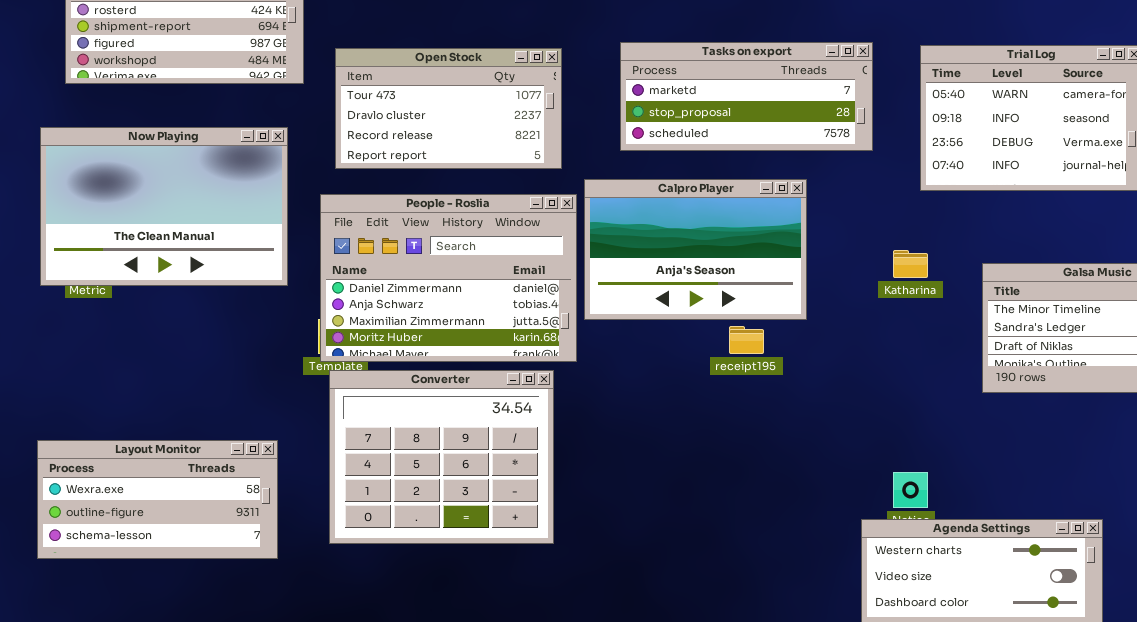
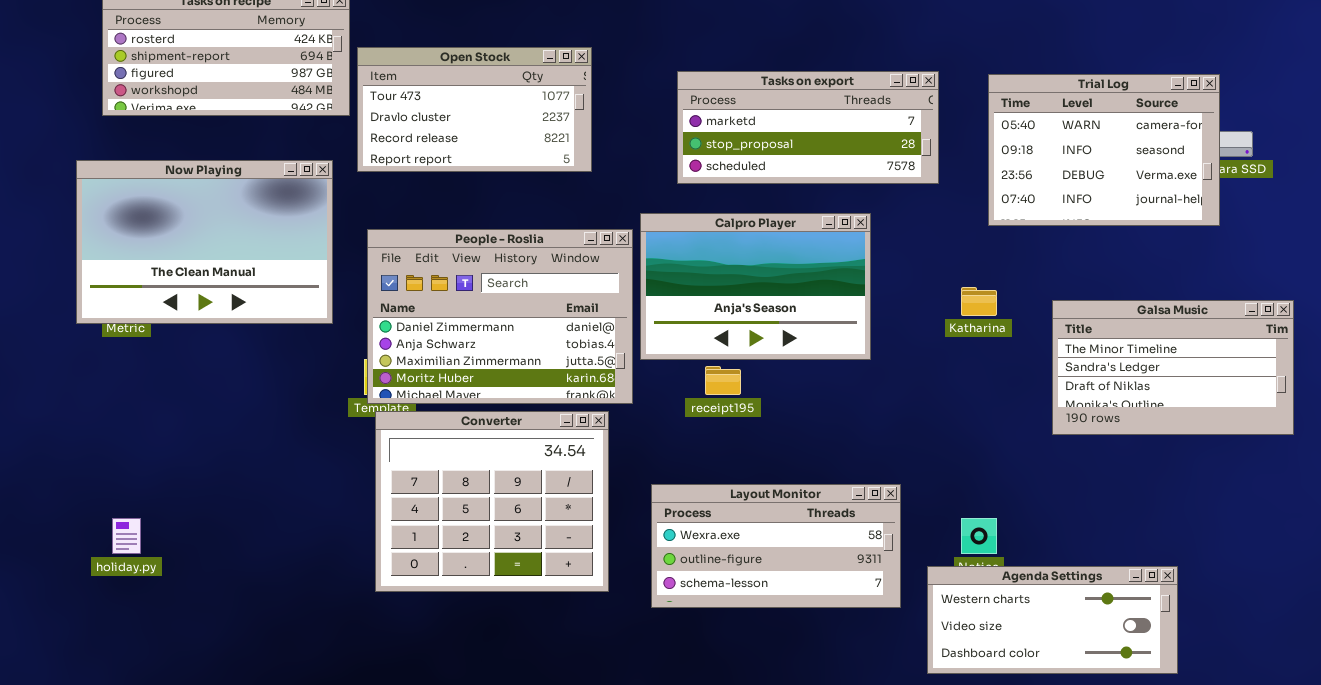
Open Stock: [335,48,562,169] -> [357,47,592,172], moved
receipt195: [729,326,764,354] -> [705,366,741,395], moved
Layout Monitor: [37,440,278,559] -> [651,484,901,608], moved

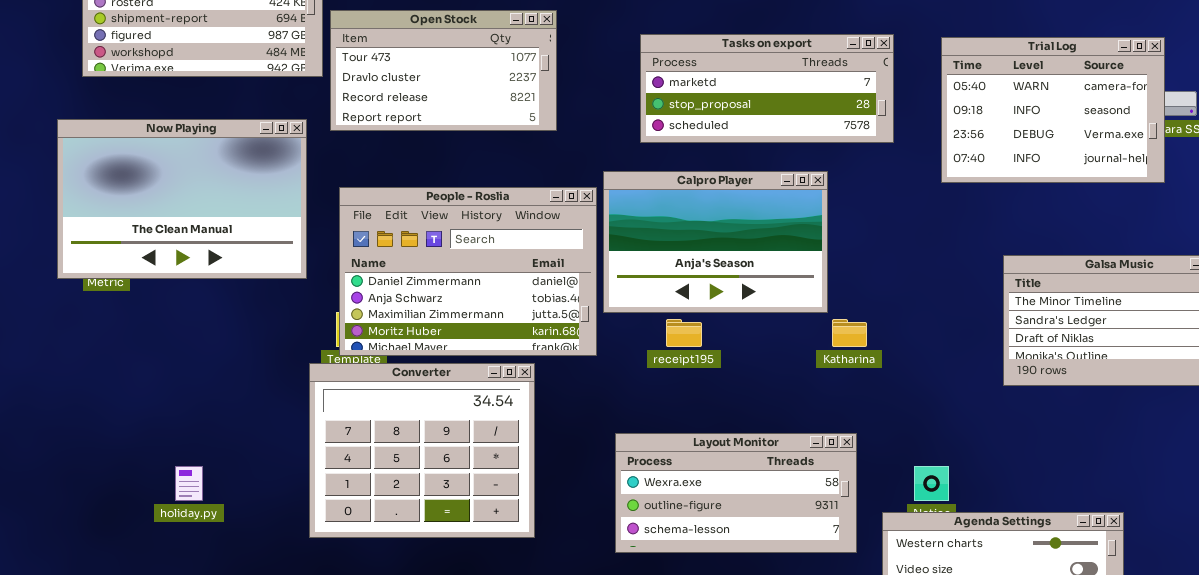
Katharina: [961,287,997,316] -> [832,319,867,347], moved
Converter: [375,411,609,592] -> [309,363,535,538], moved
holiday.py: [112,518,141,554] -> [175,466,203,501], moved

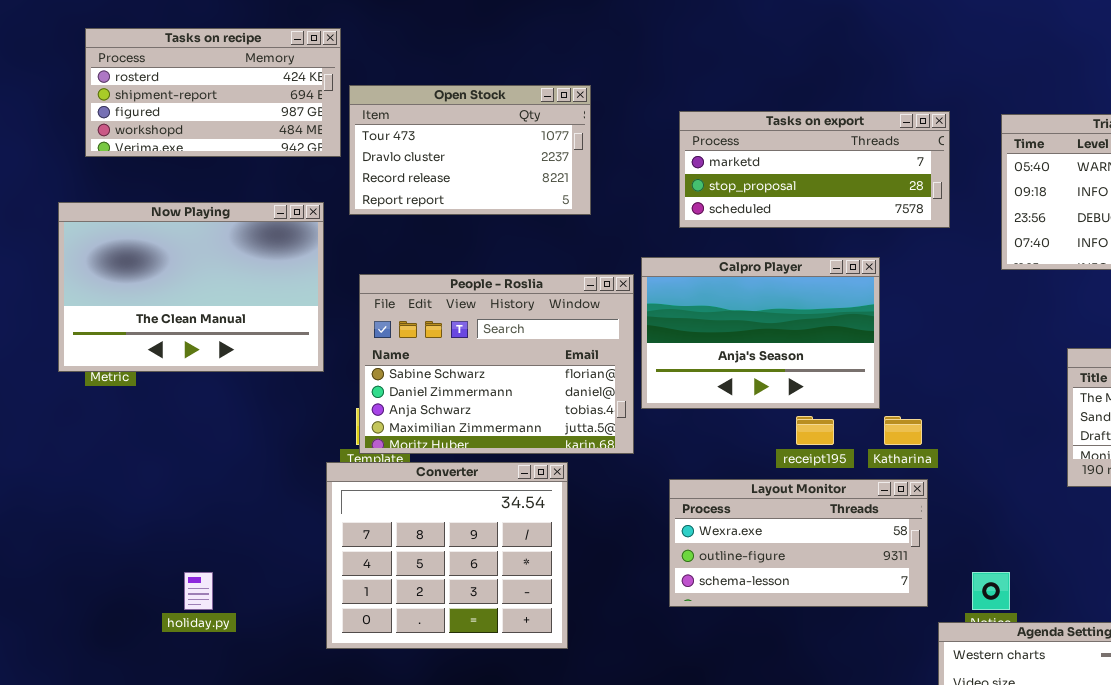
People - Roslia: [339,187,597,356] -> [359,274,634,454], scrolled up 1 row
receipt195: [666,319,702,347] -> [796,416,834,445], moved
Layout Monitor: [615,433,857,553] -> [669,479,928,607], moved

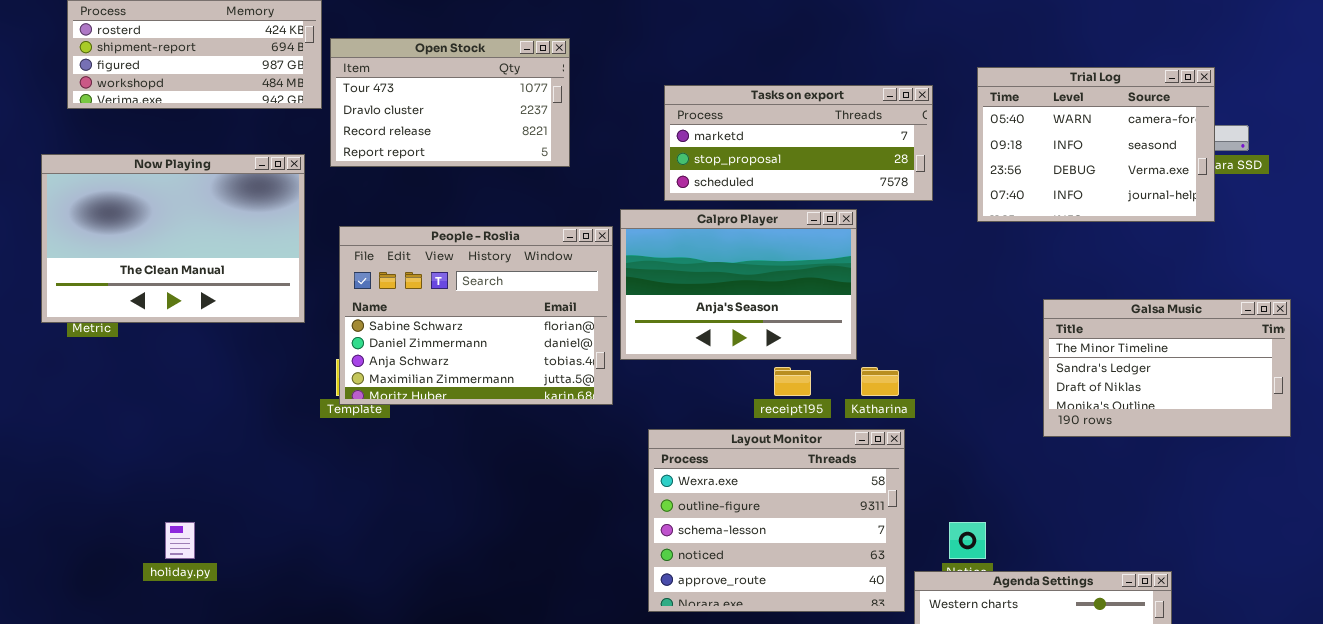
Tasks on export: [679,111,950,228] -> [664,85,933,201], moved
Converter: [326,462,568,649] -> none, closed
Layout Monitor: [669,479,928,607] -> [648,429,905,612], resized

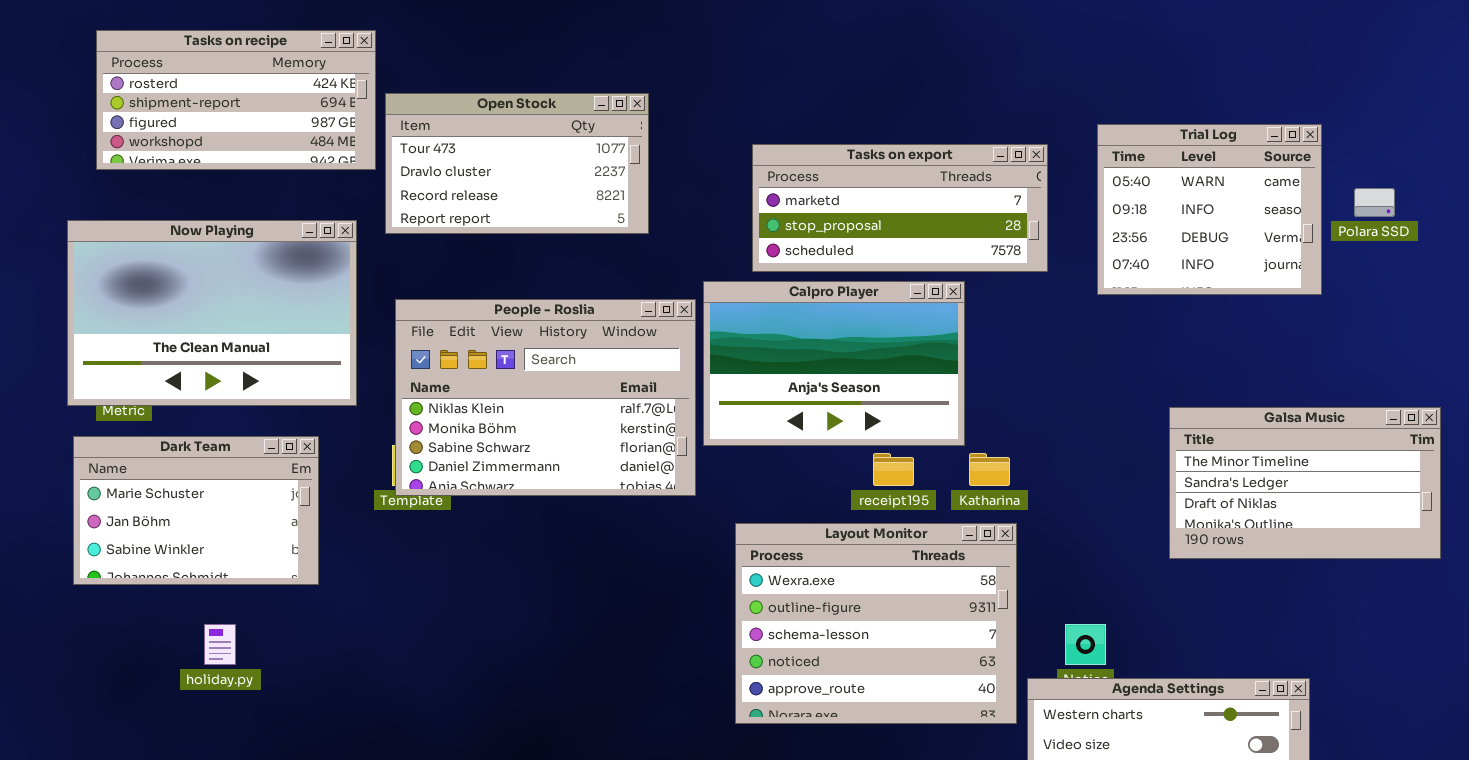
Trial Log: [977,67,1215,222] -> [1097,124,1322,295], resized
People - Roslia: [339,226,613,405] -> [395,299,696,496], scrolled up 2 rows
Galsa Music: [1043,299,1291,437] -> [1169,407,1441,559], moved
Dark Team: none -> [73,436,319,585], opened

